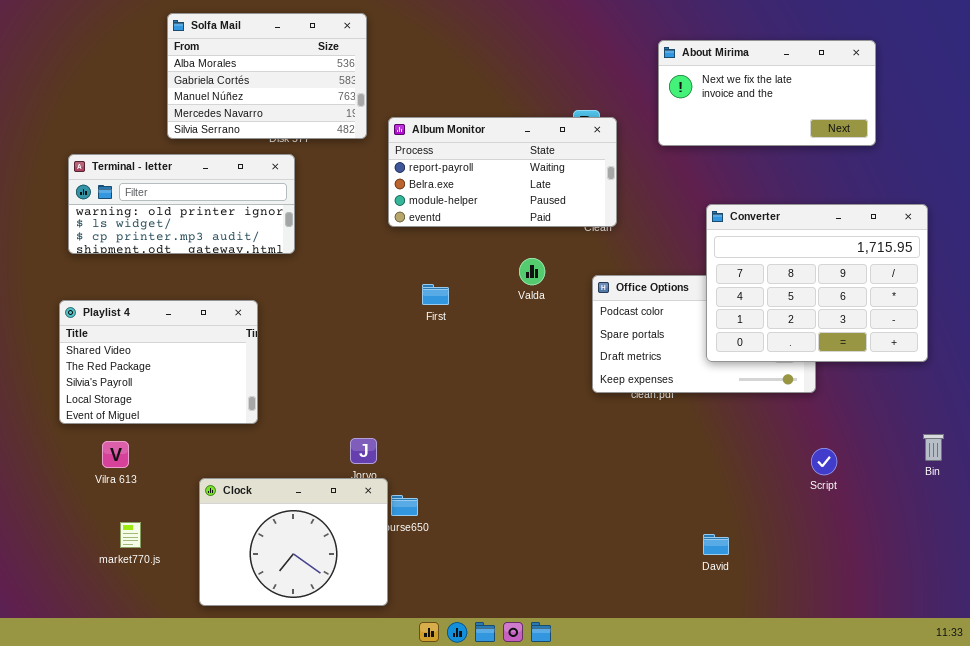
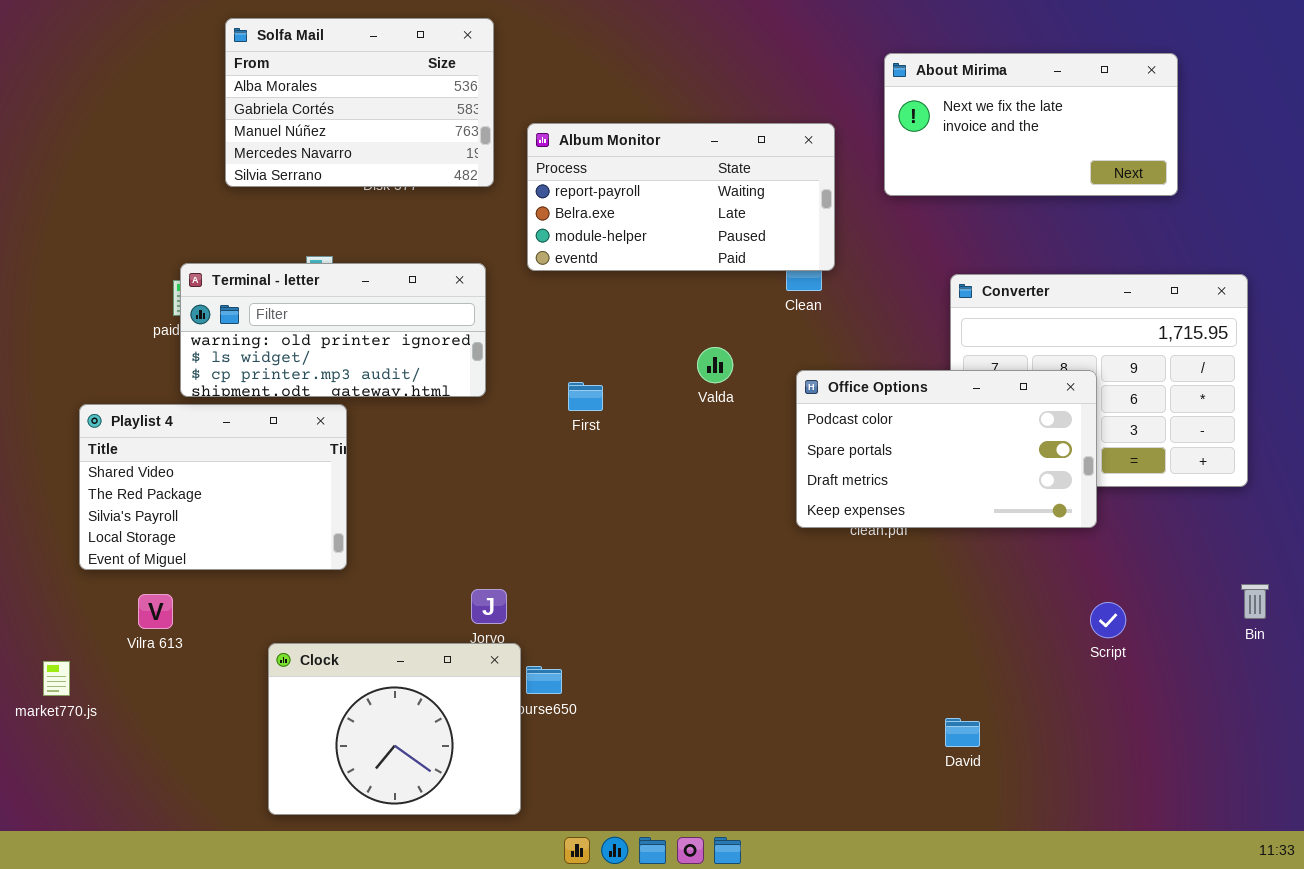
Album Monitor: [388,117,617,227] -> [527,123,835,271], moved
Terminal - letter: [68,154,295,254] -> [180,263,486,397], moved
Office Options: [592,275,816,393] -> [796,370,1097,528], raised
market770.js: [120,522,141,548] -> [43,661,70,696], moved

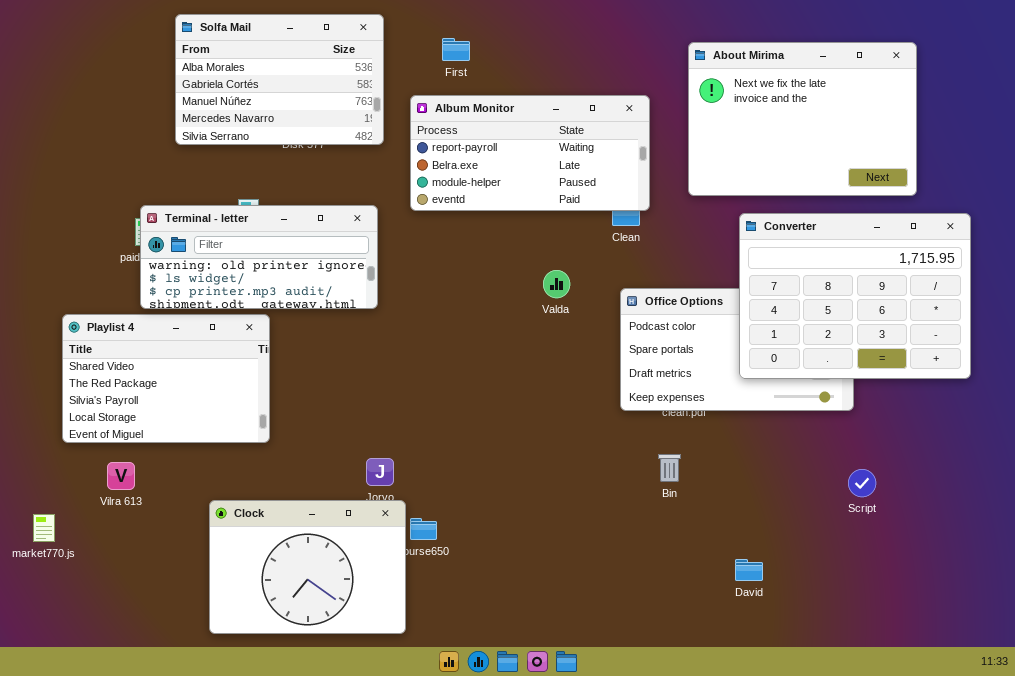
About Mirima: [884,53,1178,196] -> [688,42,917,196], resized
Converter: [950,274,1248,487] -> [739,213,971,379], raised
First: [568,382,603,411] -> [442,38,470,61], moved
Bin: [1241,584,1269,619] -> [658,454,681,482], moved

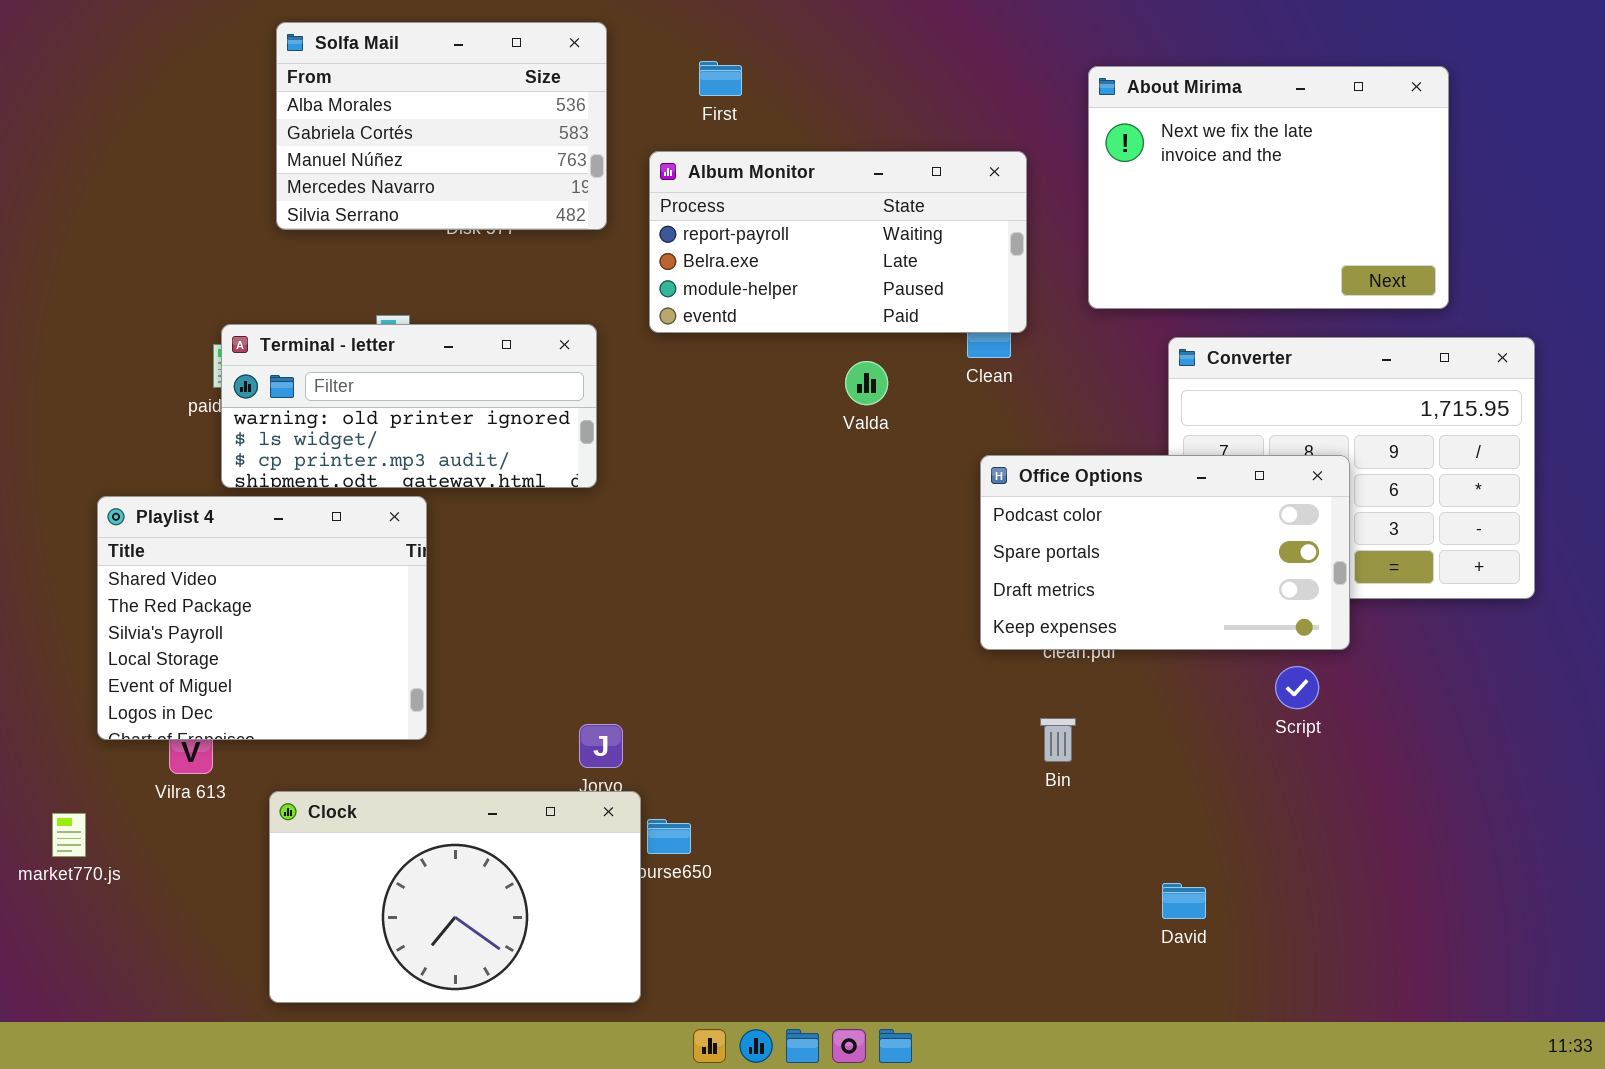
Valda: [543,270,570,298] -> [845,361,888,405], moved
Office Options: [620,288,854,411] -> [980,455,1350,650], raised
Playlist 4: [62,314,270,443] -> [97,496,427,740], resized
Script: [848,469,876,497] -> [1275,666,1319,709], moved
Clock: [209,500,406,634] -> [269,791,641,1003], resized

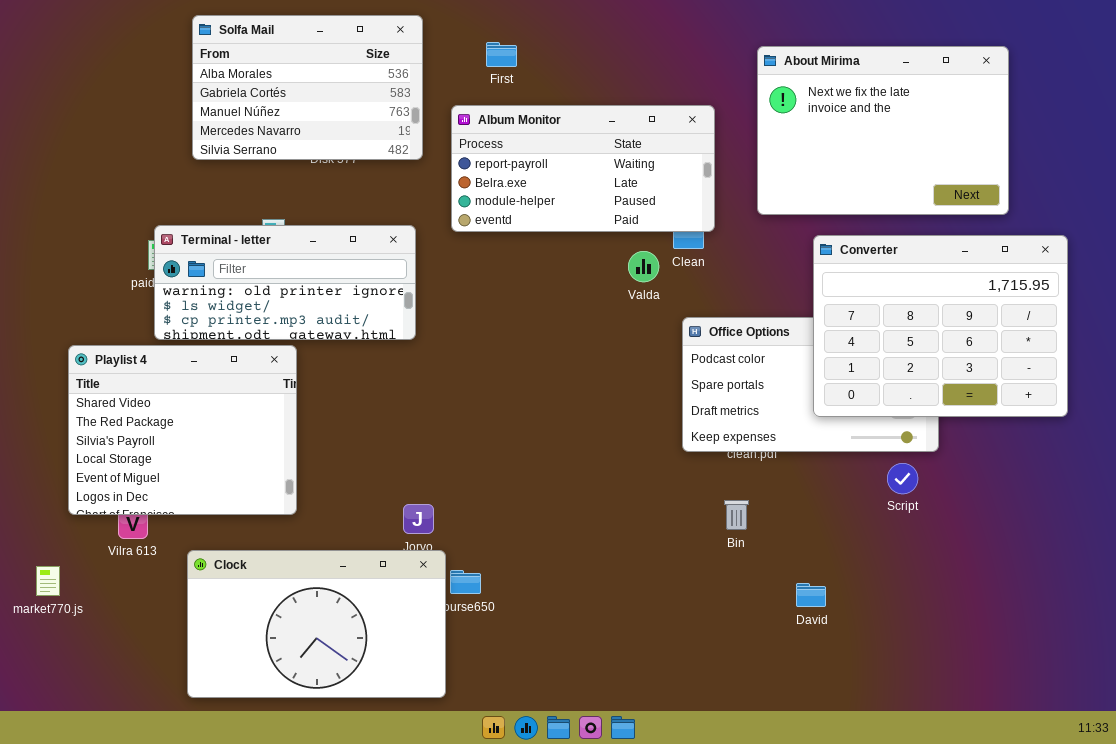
Converter: [1168,337,1535,599] -> [813,235,1068,417], raised
Valda: [845,361,888,405] -> [628,251,659,282], moved
David: [1162,883,1206,919] -> [796,583,826,607], moved

